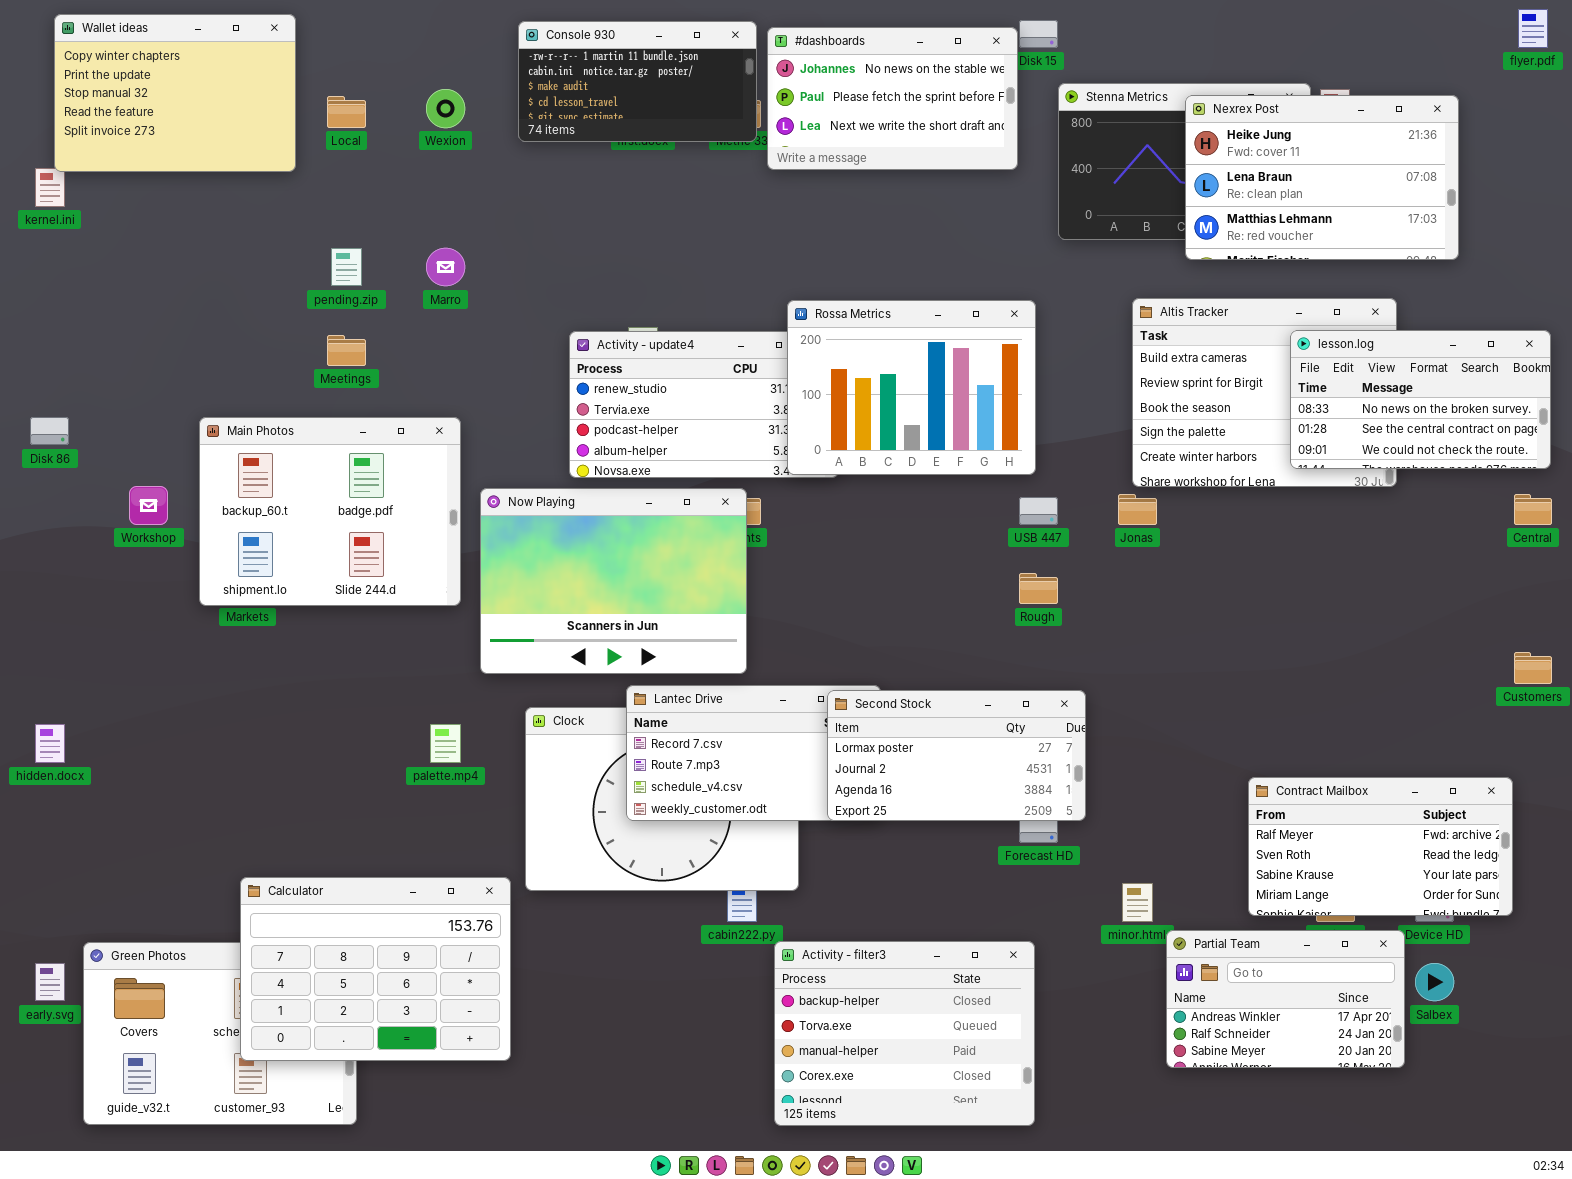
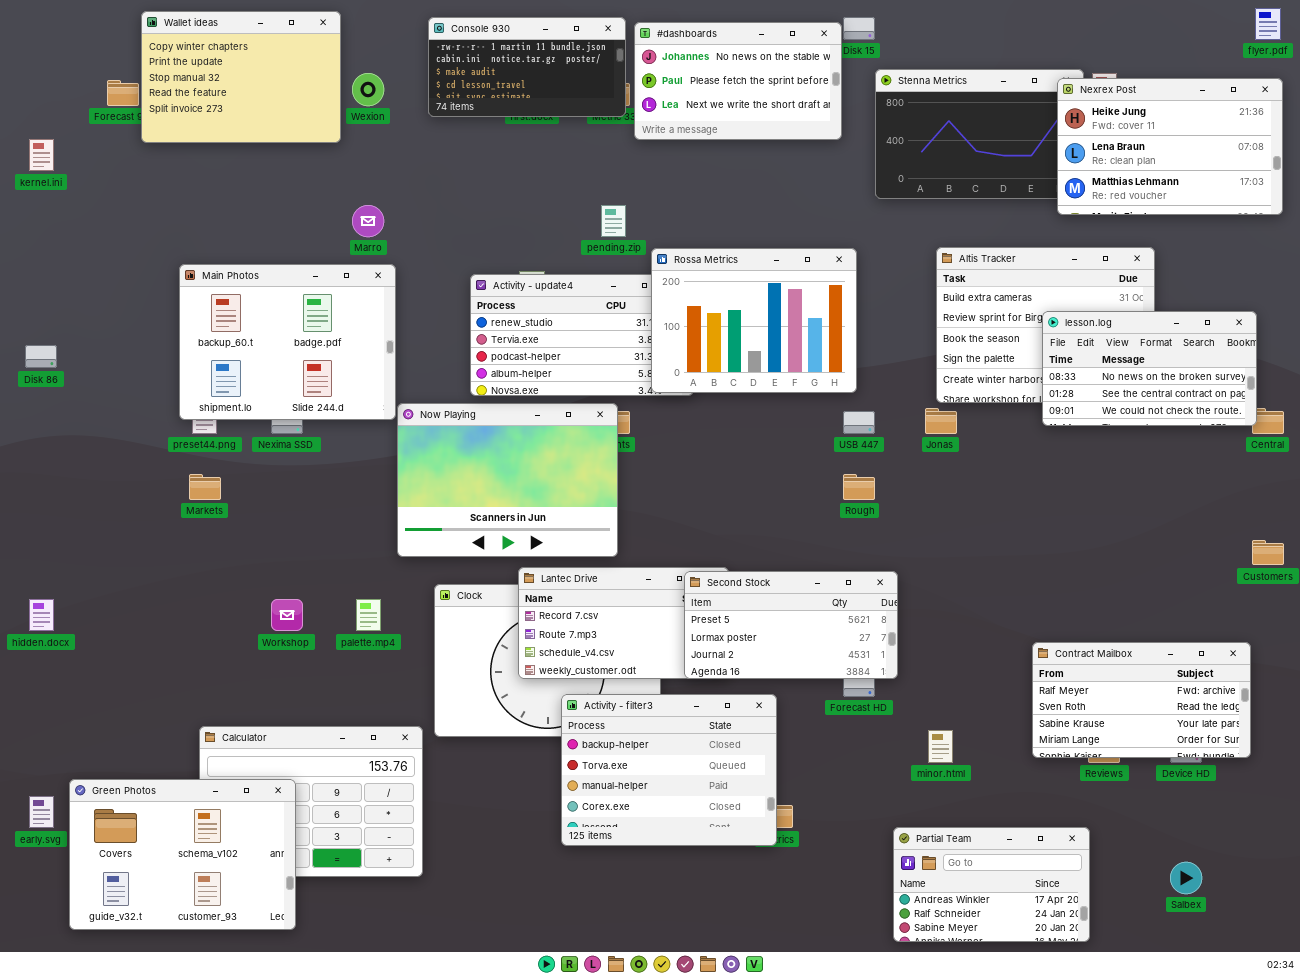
Wallet ideas: [54,14,296,172] -> [141,11,341,143], moved
Nexrex Post: [1185,95,1459,260] -> [1057,78,1283,215], moved
pending.zip: [331,248,362,286] -> [601,205,626,237], moved
lesson.log: [1290,330,1551,469] -> [1042,311,1257,426], moved
Main Photos: [199,417,461,606] -> [179,264,396,420], moved
Workshop: [129,486,168,525] -> [271,599,303,631], moved
Second Stock: [827,690,1086,821] -> [684,571,898,679], scrolled up 1 row
Partial Team: [1166,930,1405,1068] -> [893,827,1090,942], moved
Activity - filter3: [774,941,1035,1126] -> [561,694,777,846], moved
Green Photos: [83,942,357,1125] -> [69,779,296,930], raised
Salbex: [1415,963,1454,1001] -> [1170,862,1202,894], moved

